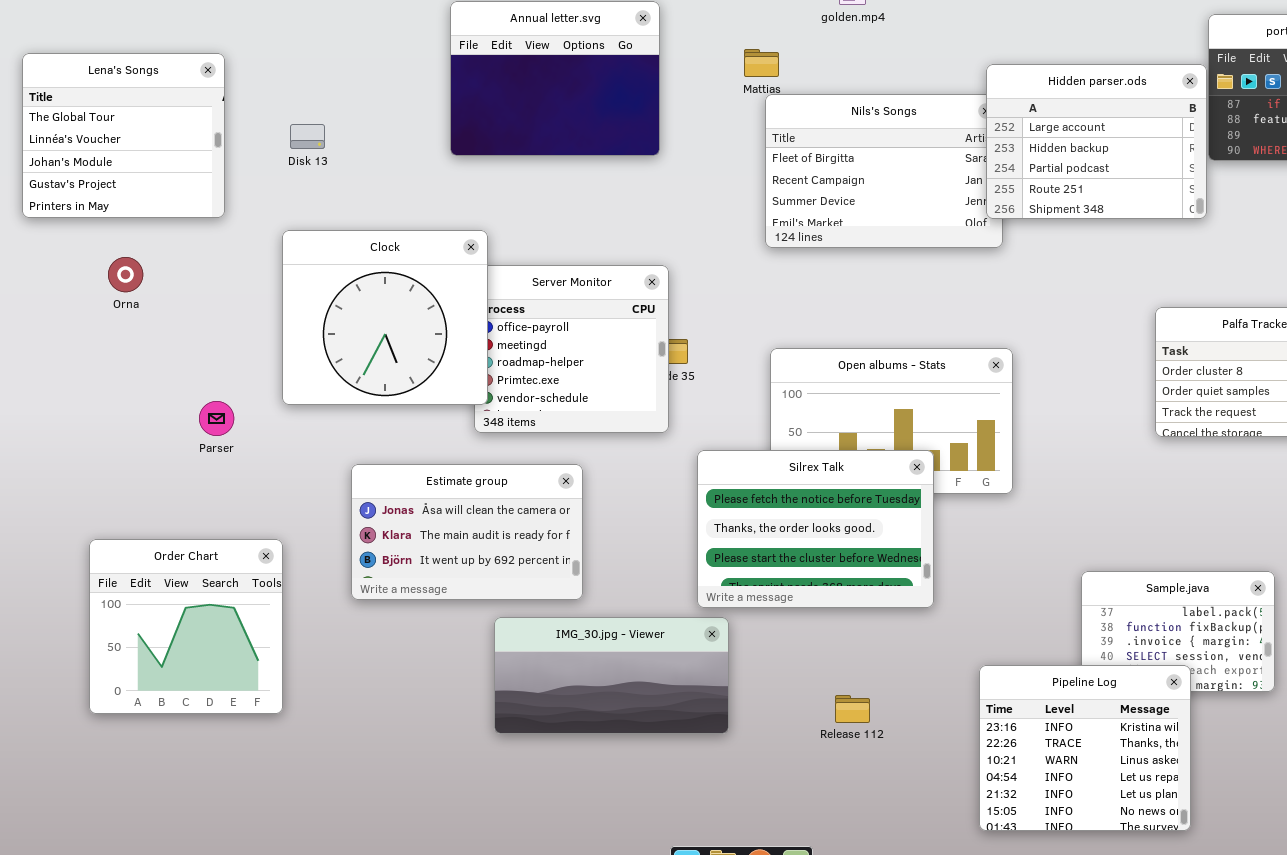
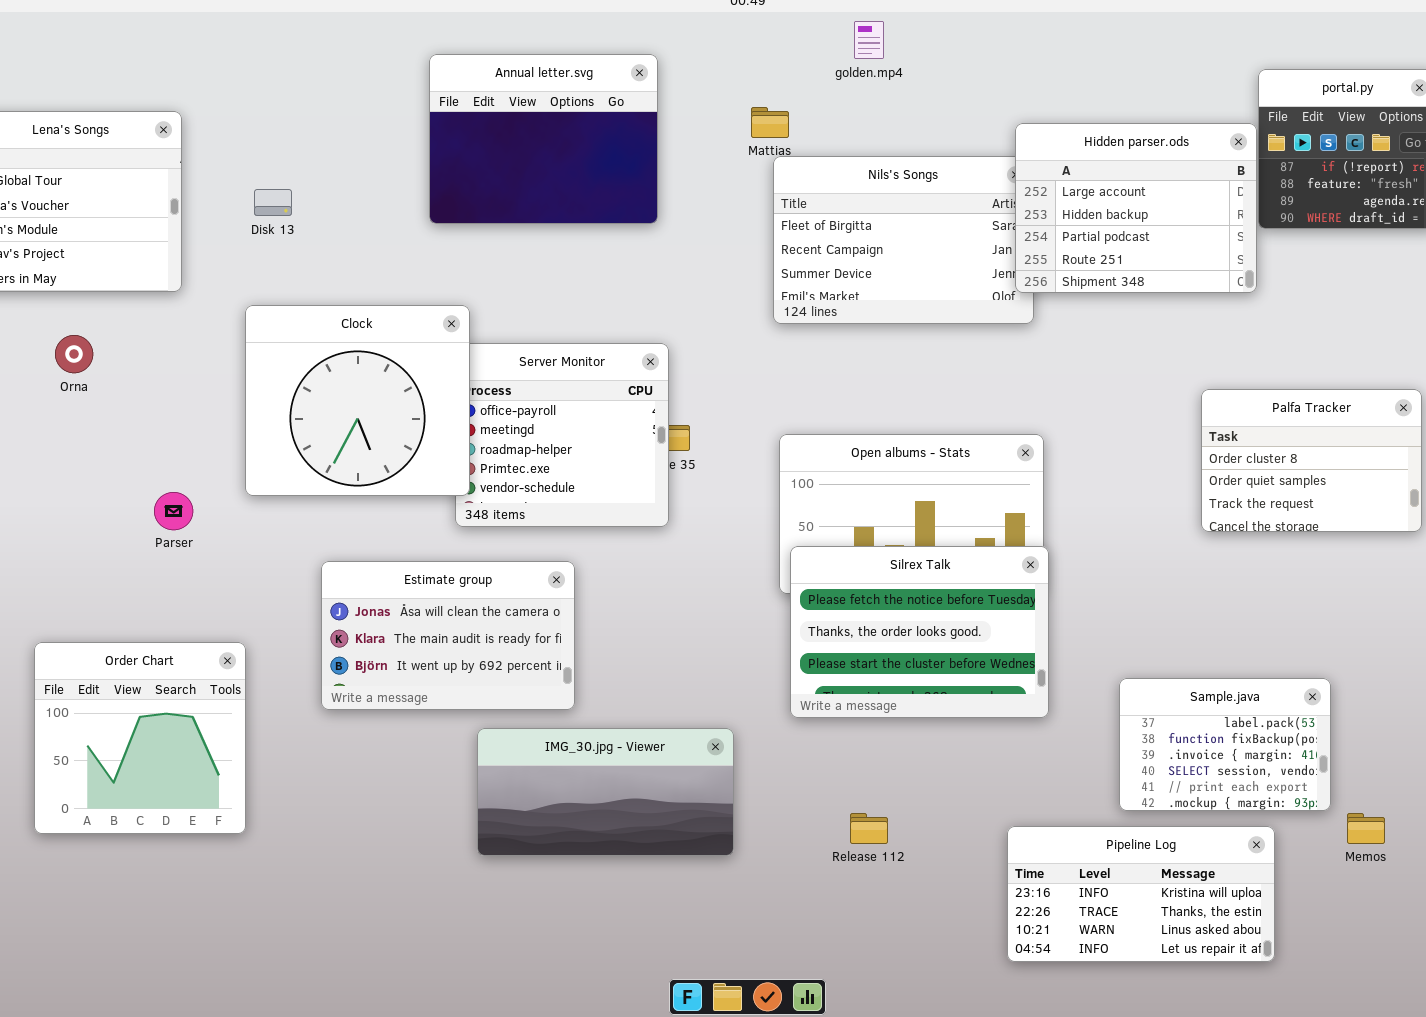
Silrex Talk: [697,450,934,608] -> [790,546,1049,718], moved
Pipeline Log: [979,665,1191,831] -> [1007,826,1275,962], resized

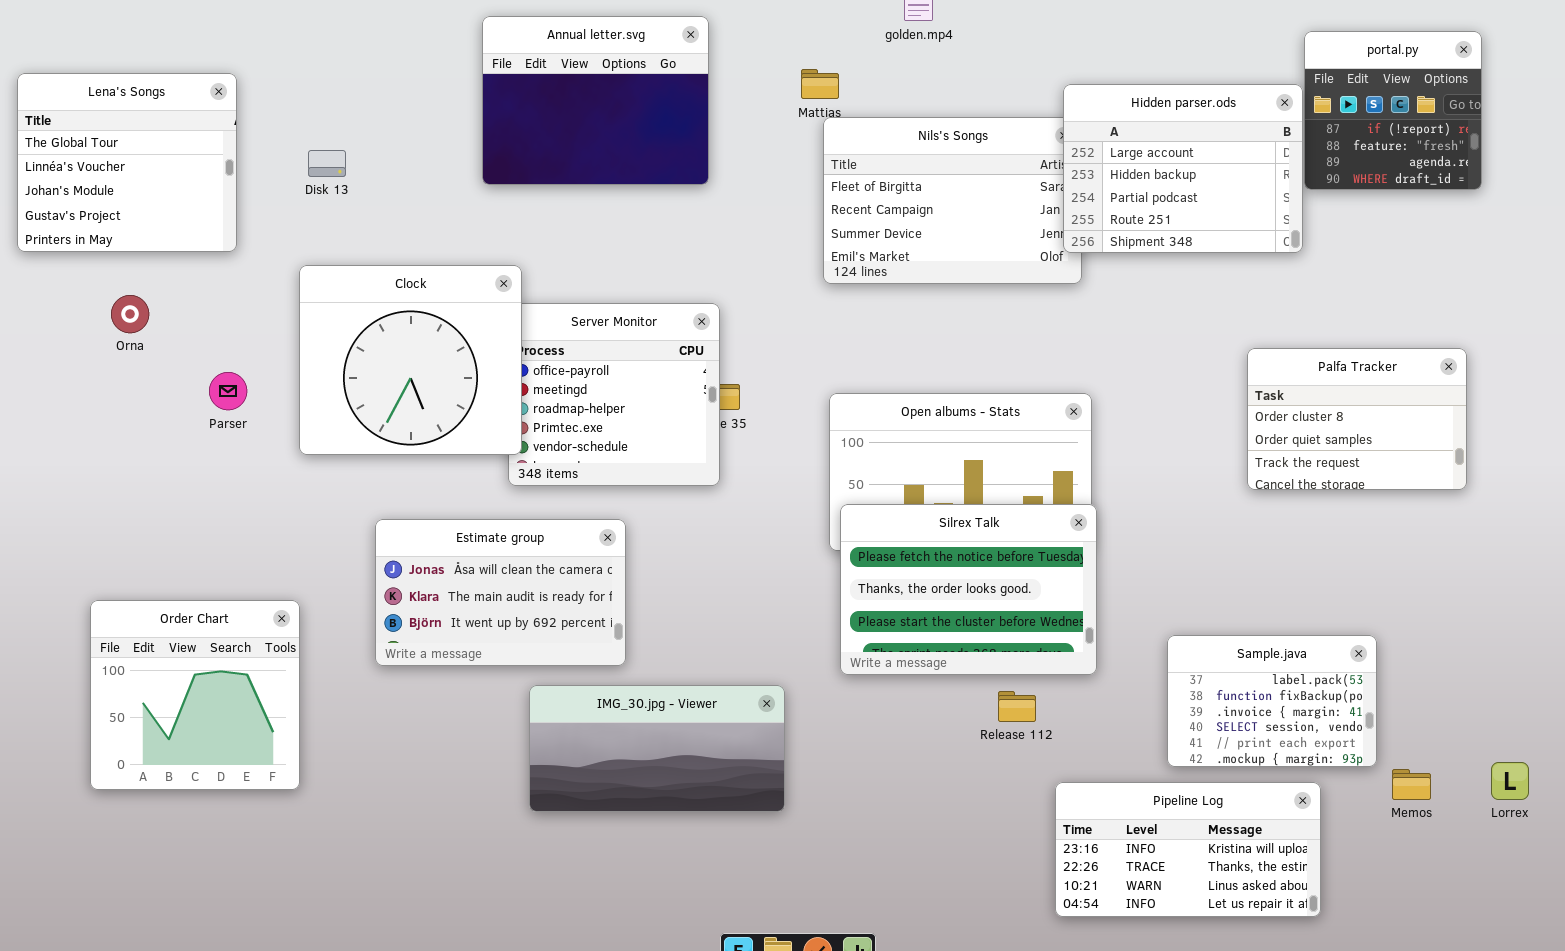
Parser: [154,492,193,530] -> [209,372,247,410], moved
Release 112: [850,813,888,844] -> [998,691,1036,722], moved

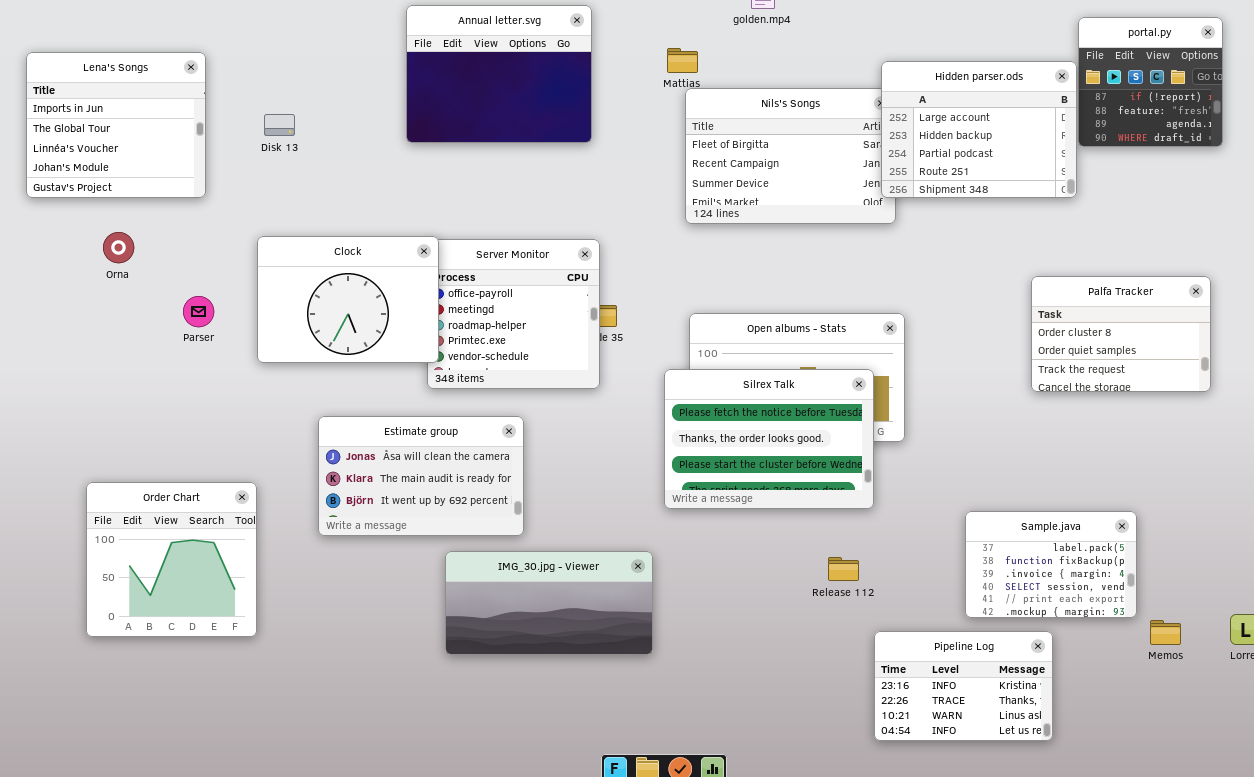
Lena's Songs: [17,73,237,252] -> [26,52,206,198], scrolled up 1 row
Clock: [299,265,522,455] -> [257,236,439,363], resized
Silrex Talk: [840,504,1097,675] -> [664,369,874,509], moved
Pipeline Log: [1055,782,1321,917] -> [874,631,1053,741], resized

